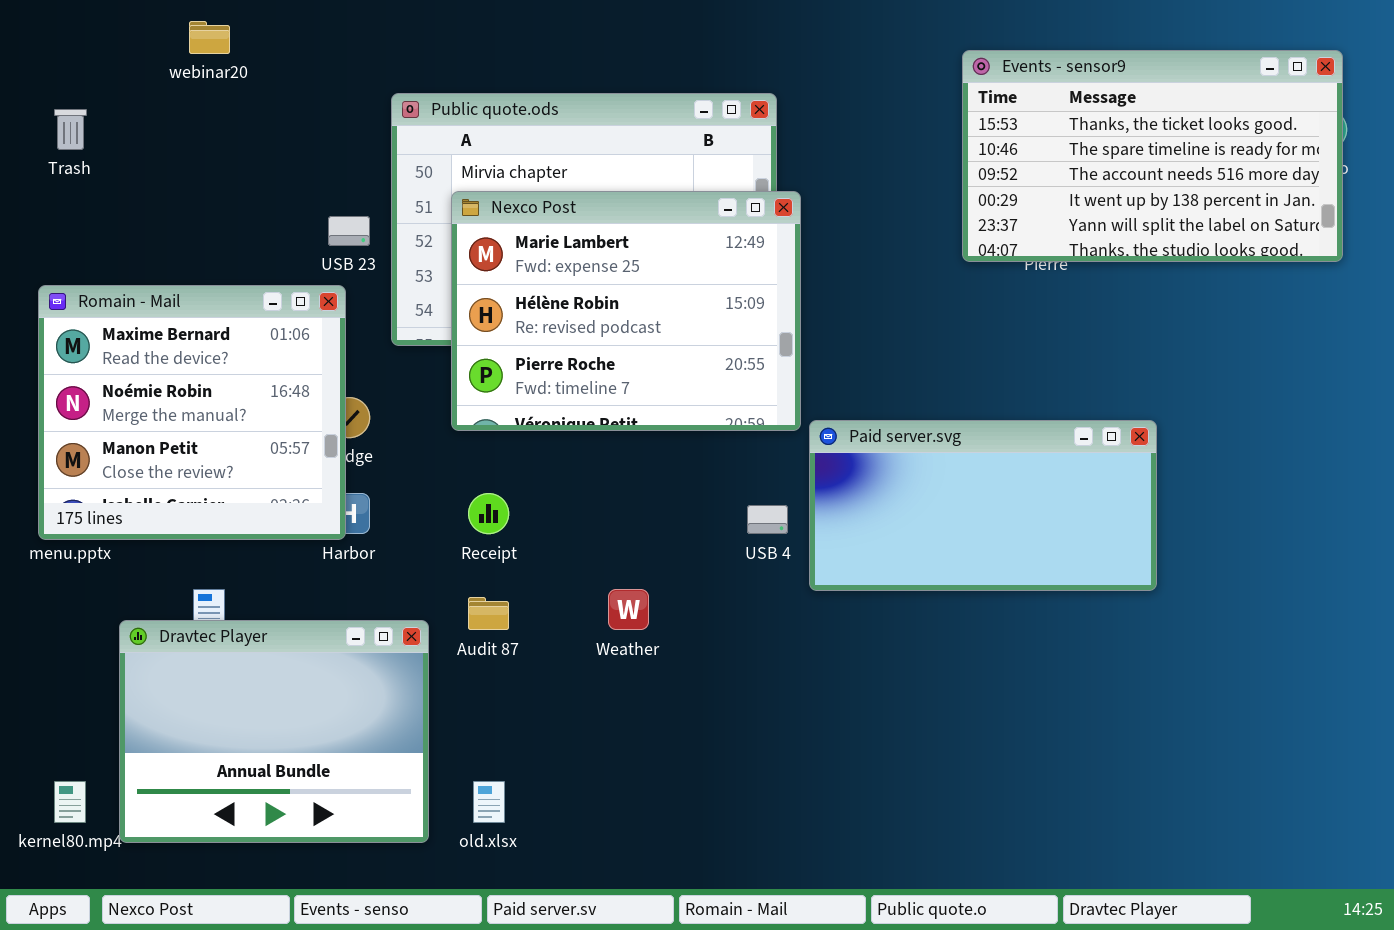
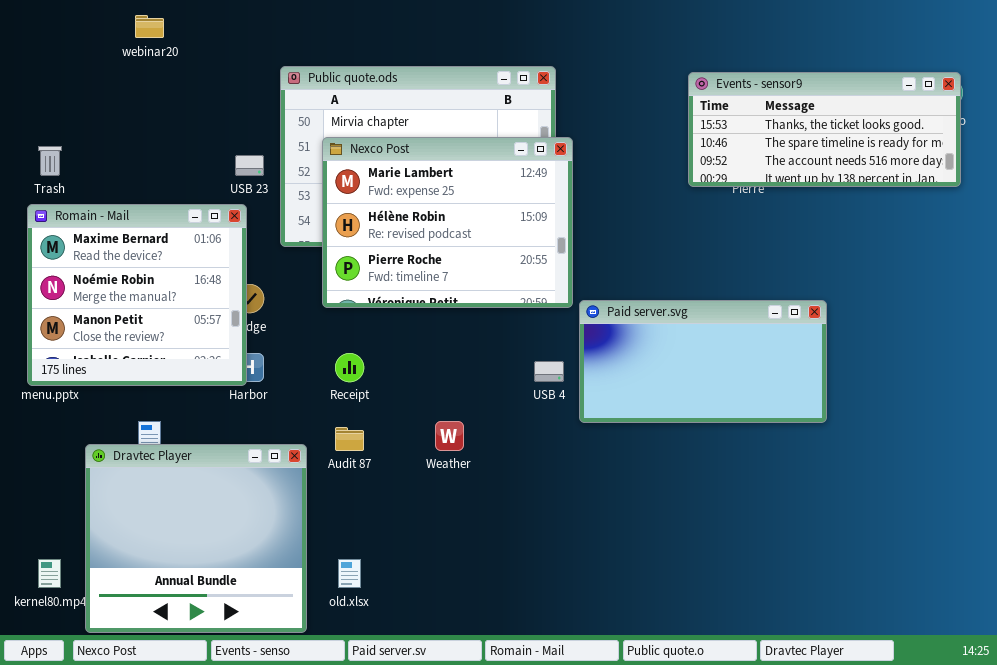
Events - sensor9: [962,50,1343,262] -> [688,72,961,187], resized
Trash: [54,109,87,150] -> [38,146,62,176], moved
Dravtec Player: [119,620,429,843] -> [85,444,307,633], resized

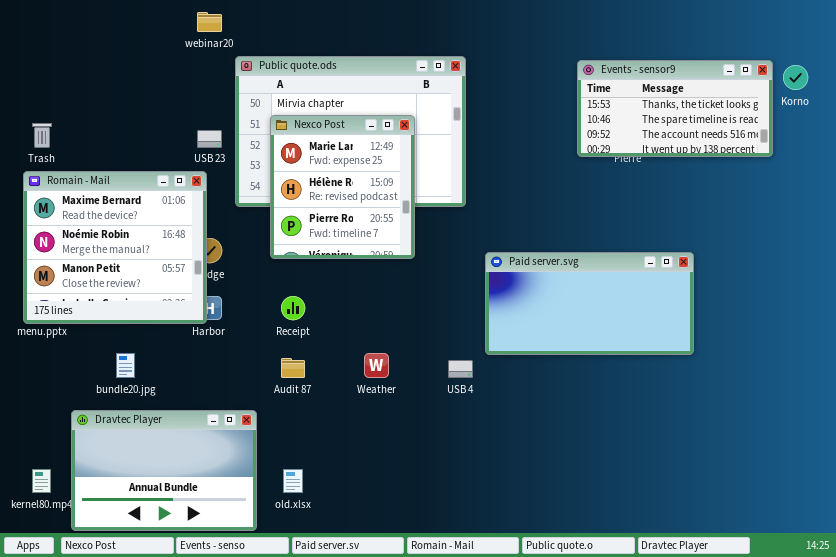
webinar20: [135,15,164,38] -> [197,12,222,32], moved
Events - sensor9: [688,72,961,187] -> [577,60,773,157], resized
Nexco Post: [322,137,573,308] -> [270,115,415,259], resized
USB 4: [534,361,564,382] -> [448,360,473,378], moved
Dravtec Player: [85,444,307,633] -> [71,410,257,531], resized

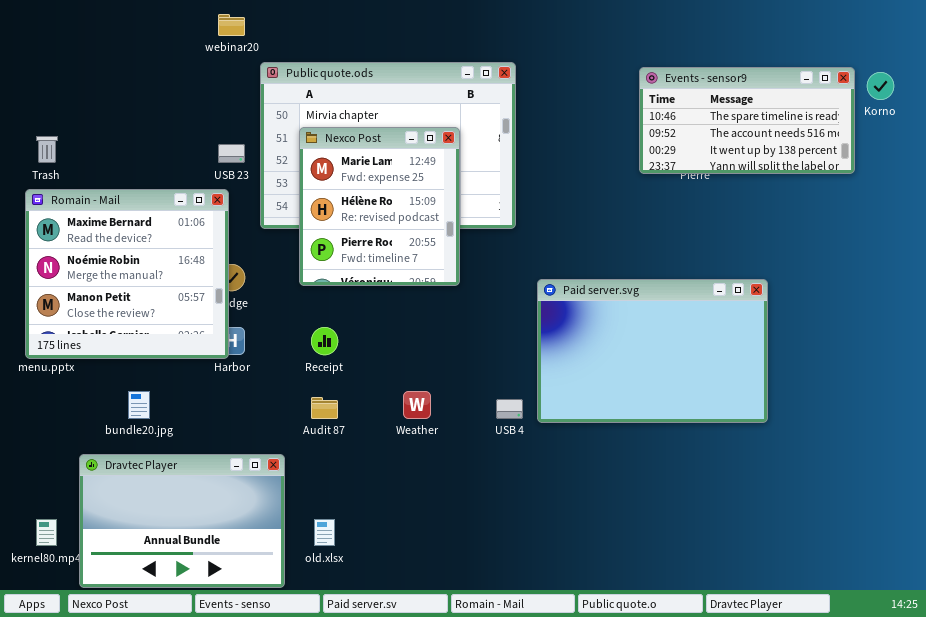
Events - sensor9: [577,60,773,157] -> [639,67,855,174], scrolled down 1 row
Paid server.svg: [485,252,694,355] -> [537,279,768,423], resized

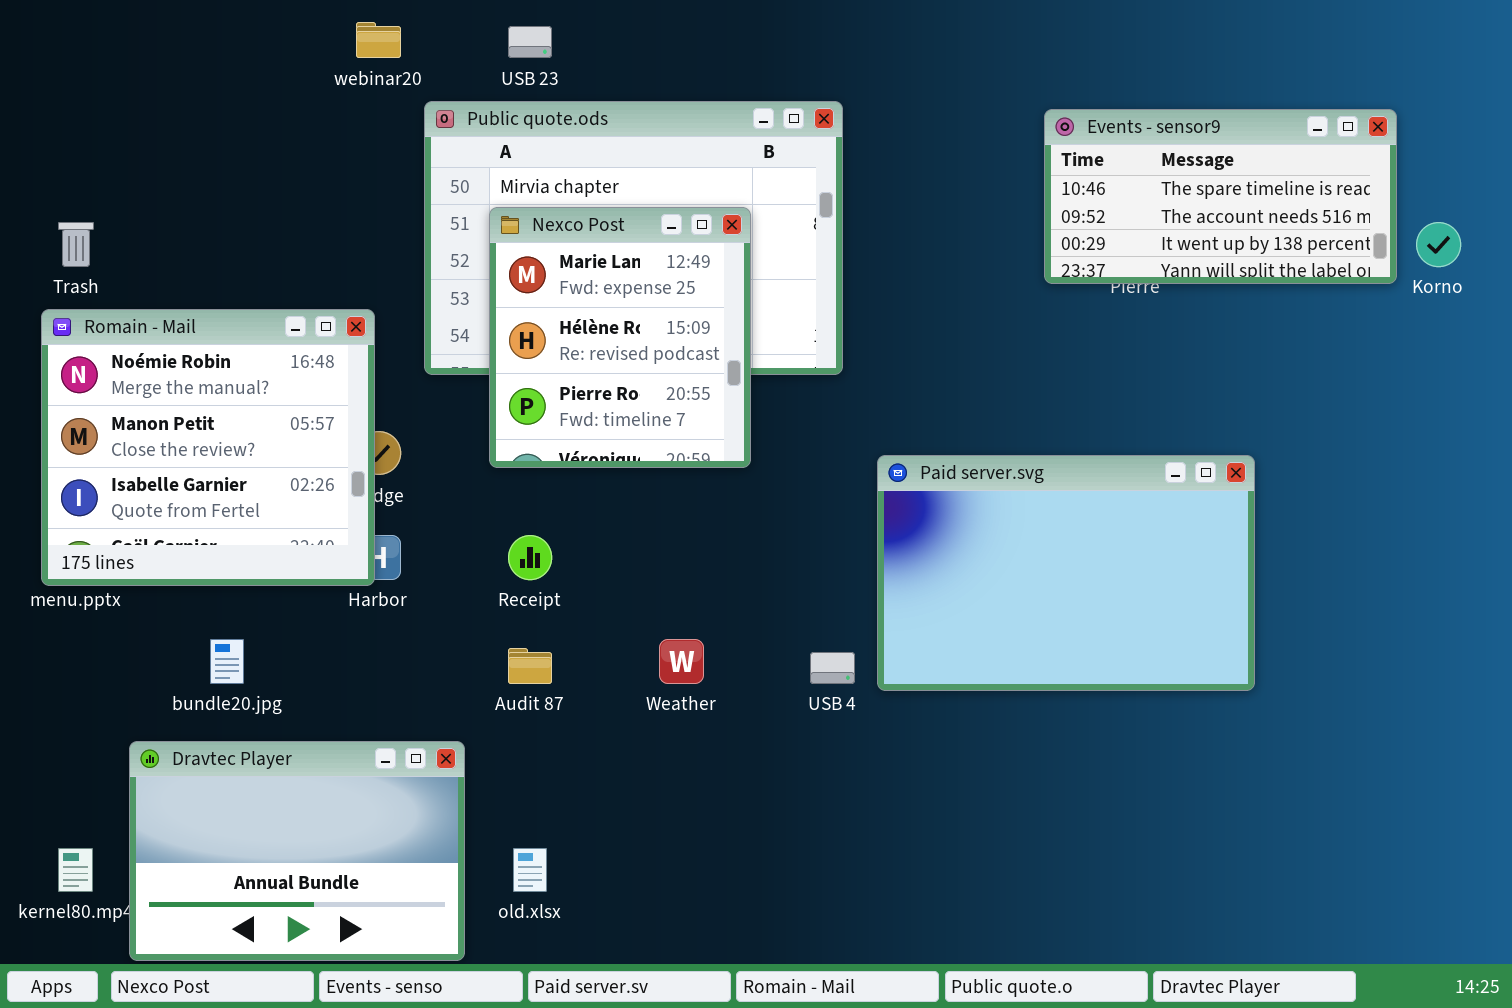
Korno: [867,72,894,100] -> [1416,222,1461,267], moved
USB 23: [218,144,245,163] -> [508,26,552,58], moved
Romain - Mail: [25,189,229,359] -> [41,309,375,586], scrolled down 1 row

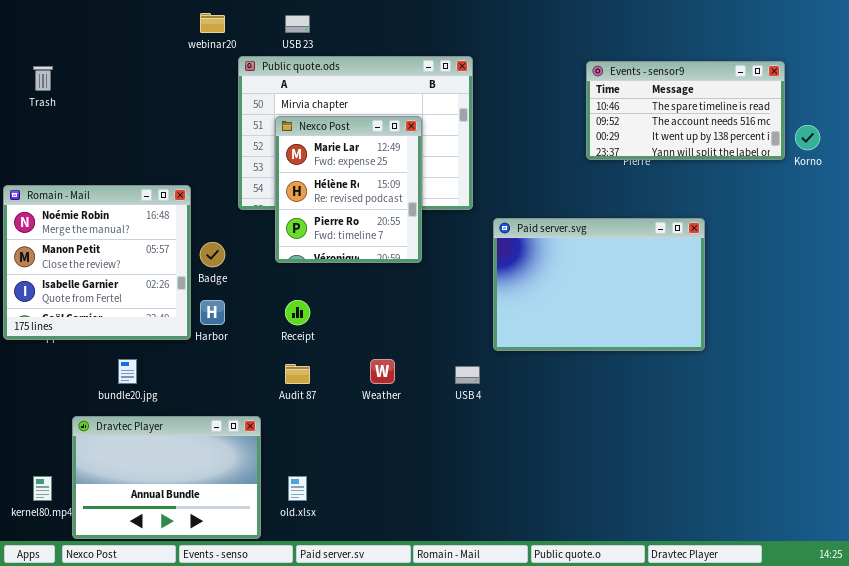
Trash: [58,222,94,267] -> [33,66,53,91], moved
Romain - Mail: [41,309,375,586] -> [3,185,191,340], moved
Paid server.svg: [877,455,1255,691] -> [493,218,705,351], moved

